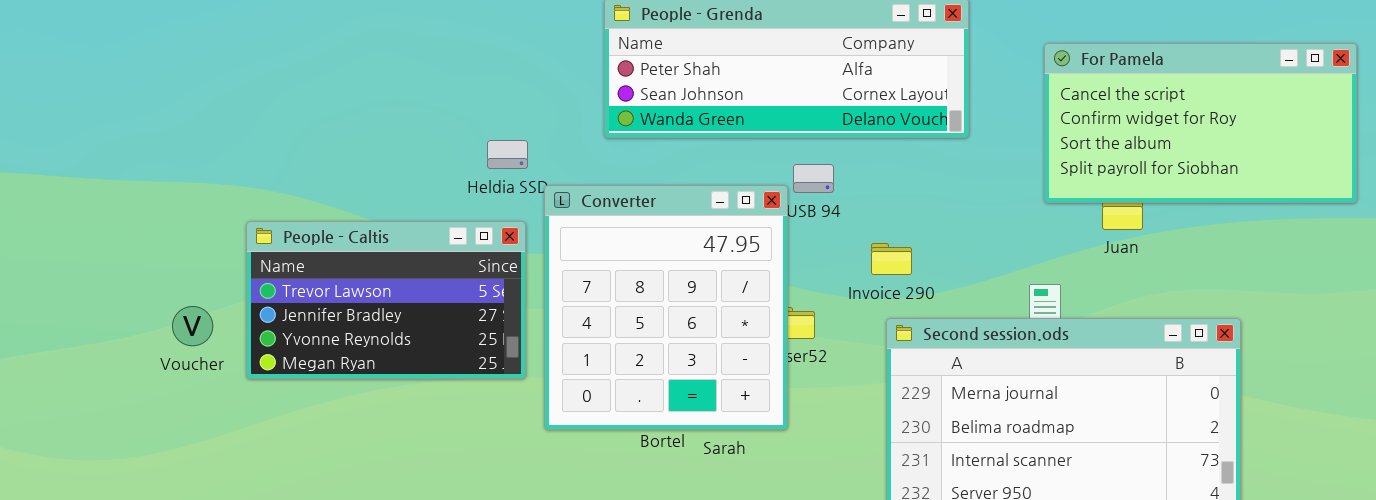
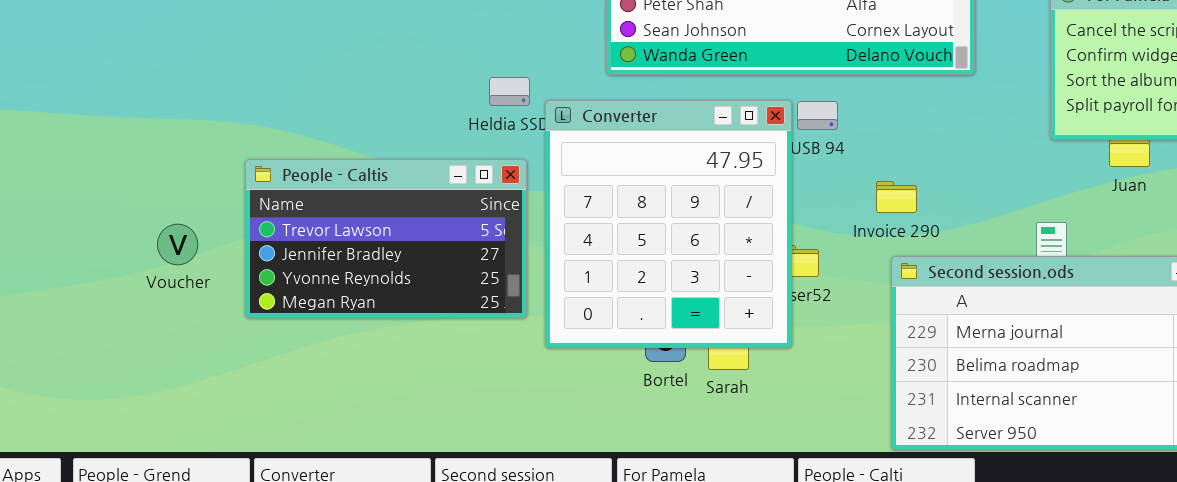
Converter: [544,185,788,430] -> [545,100,792,348], moved
Voucher: [172,306,213,346] -> [157,224,198,265], moved

